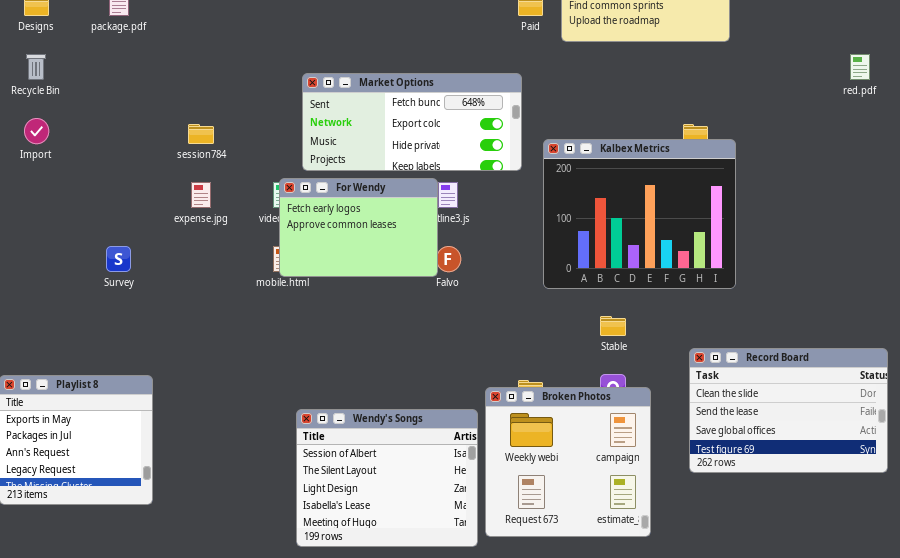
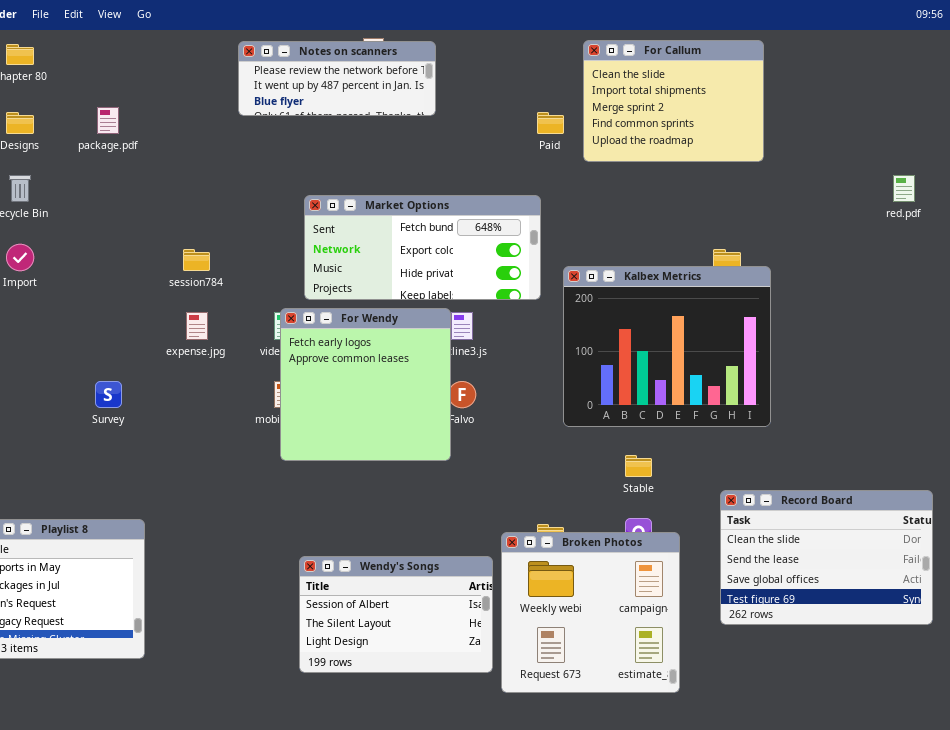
For Wendy: [279,178,438,277] -> [280,308,451,461], resized
Wendy's Songs: [296,409,478,547] -> [299,556,493,673], resized

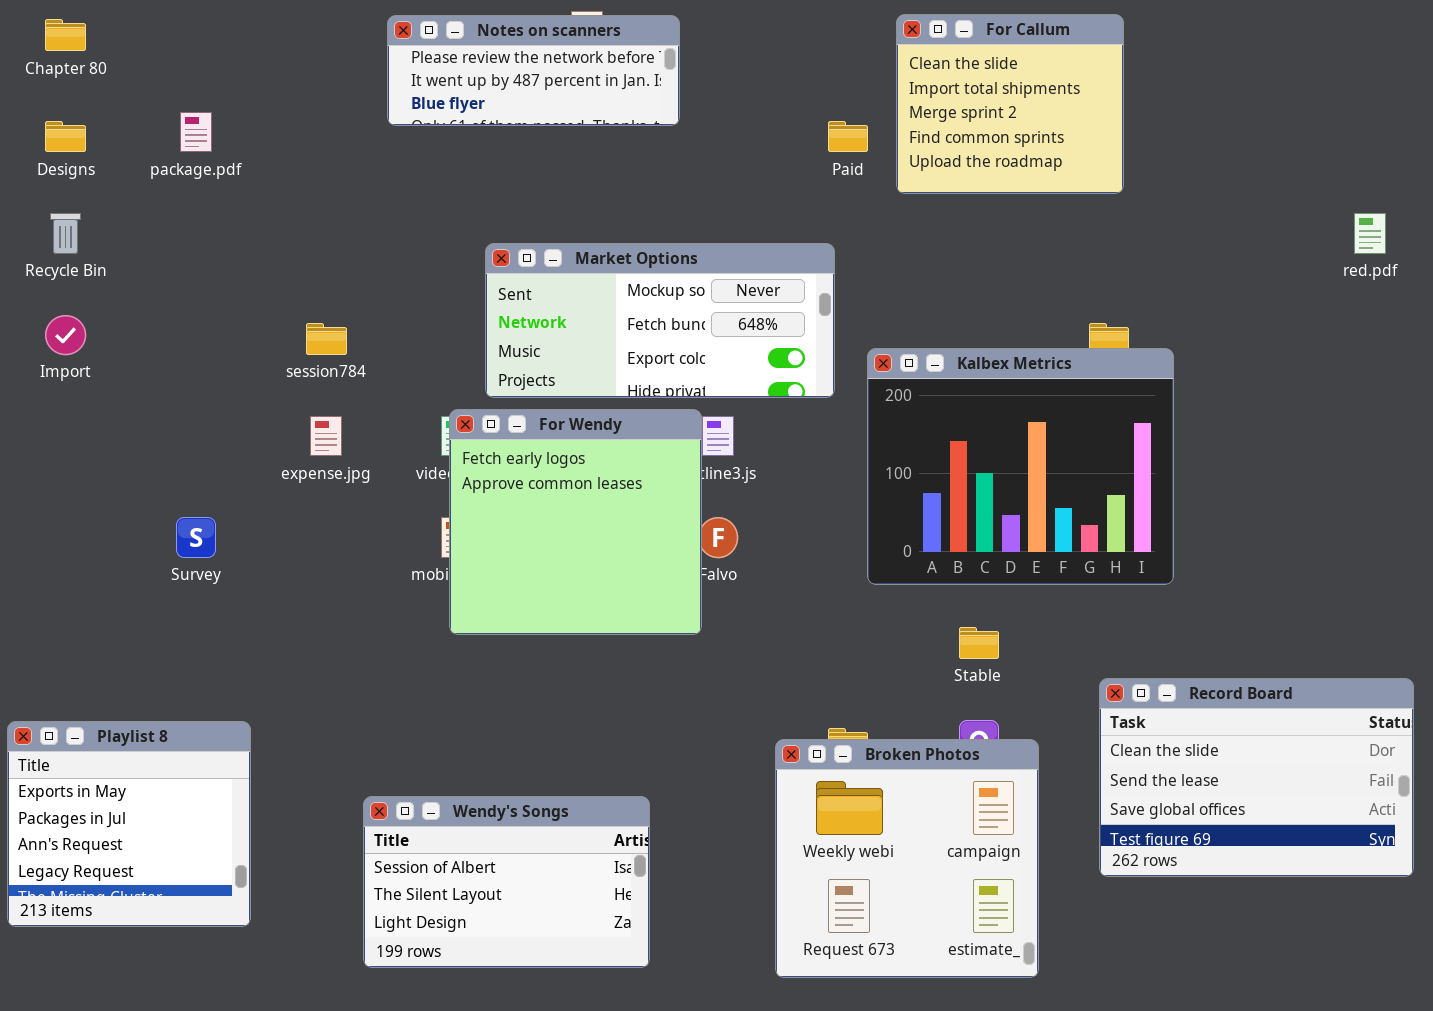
For Callum: [583,40,764,162] -> [896,14,1124,194], resized
Market Options: [304,195,541,300] -> [485,243,835,398], scrolled up 1 row
Wendy's Songs: [299,556,493,673] -> [363,796,650,968], moved

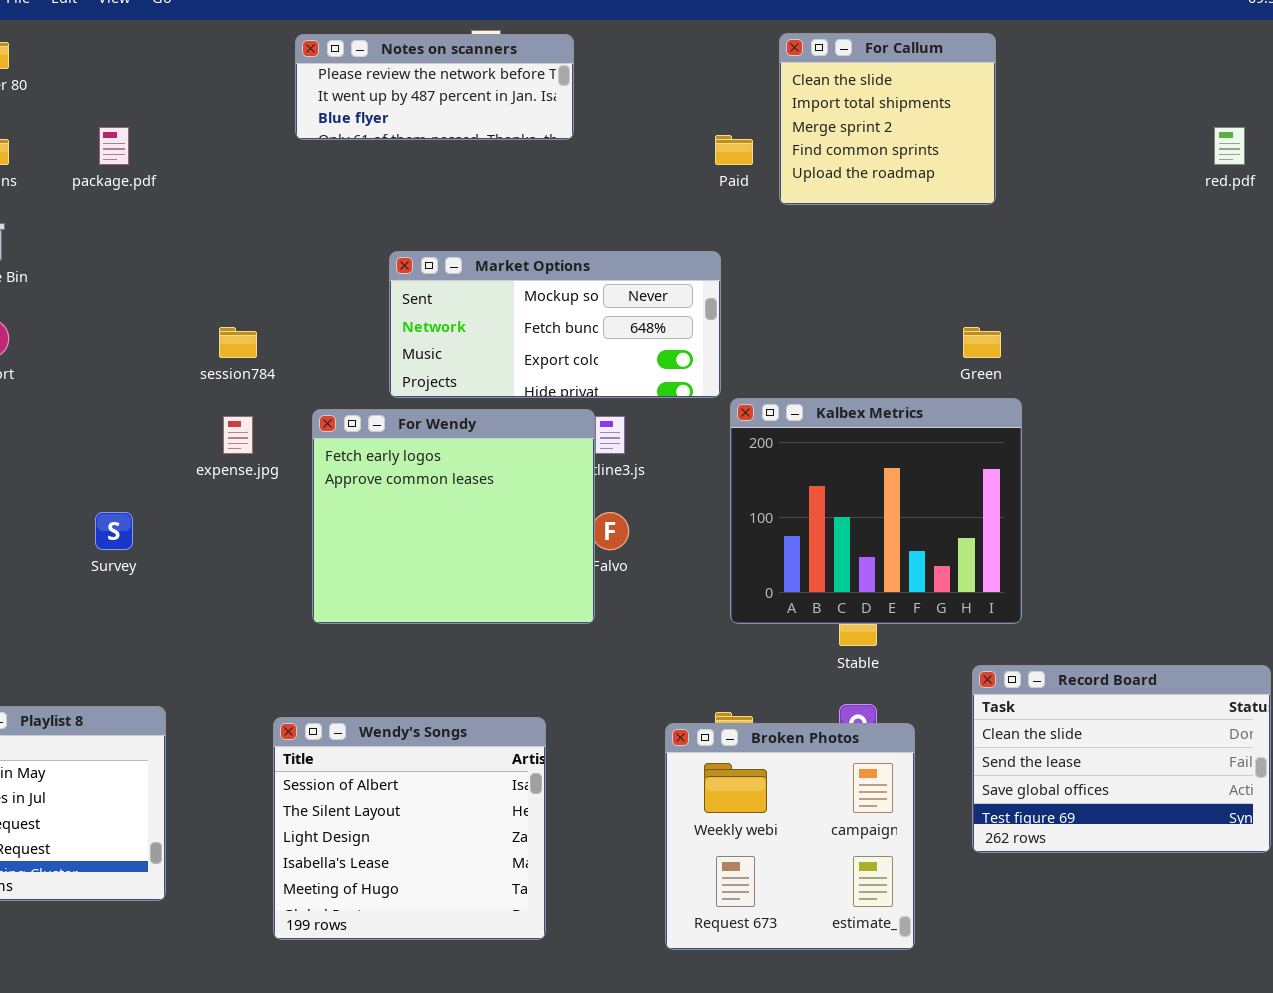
red.pdf: [1354,213,1386,254] -> [1214,127,1245,165], moved
Kalbex Metrics: [867,348,1174,585] -> [730,398,1022,624], moved
For Wendy: [449,409,702,635] -> [312,409,595,624], resized
Wendy's Songs: [363,796,650,968] -> [273,717,546,940], resized

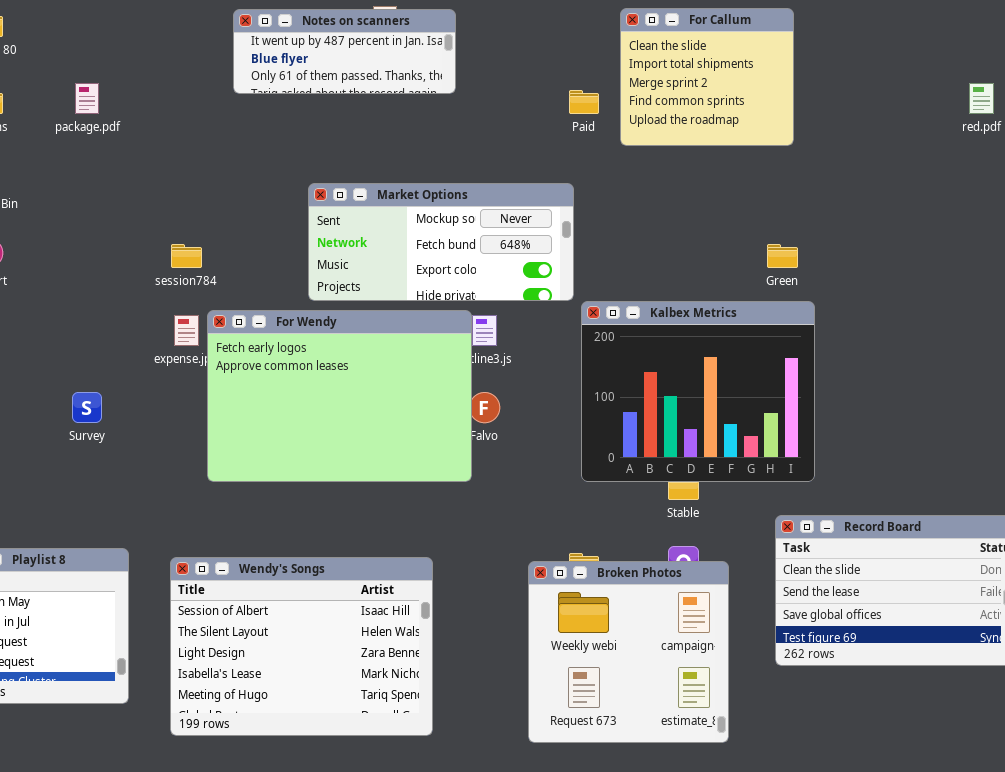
Notes on scanners: [295,34,574,140] -> [233,9,456,94], scrolled down 1 row
For Wendy: [312,409,595,624] -> [207,310,472,482], resized
Wendy's Songs: [273,717,546,940] -> [170,557,433,736], resized

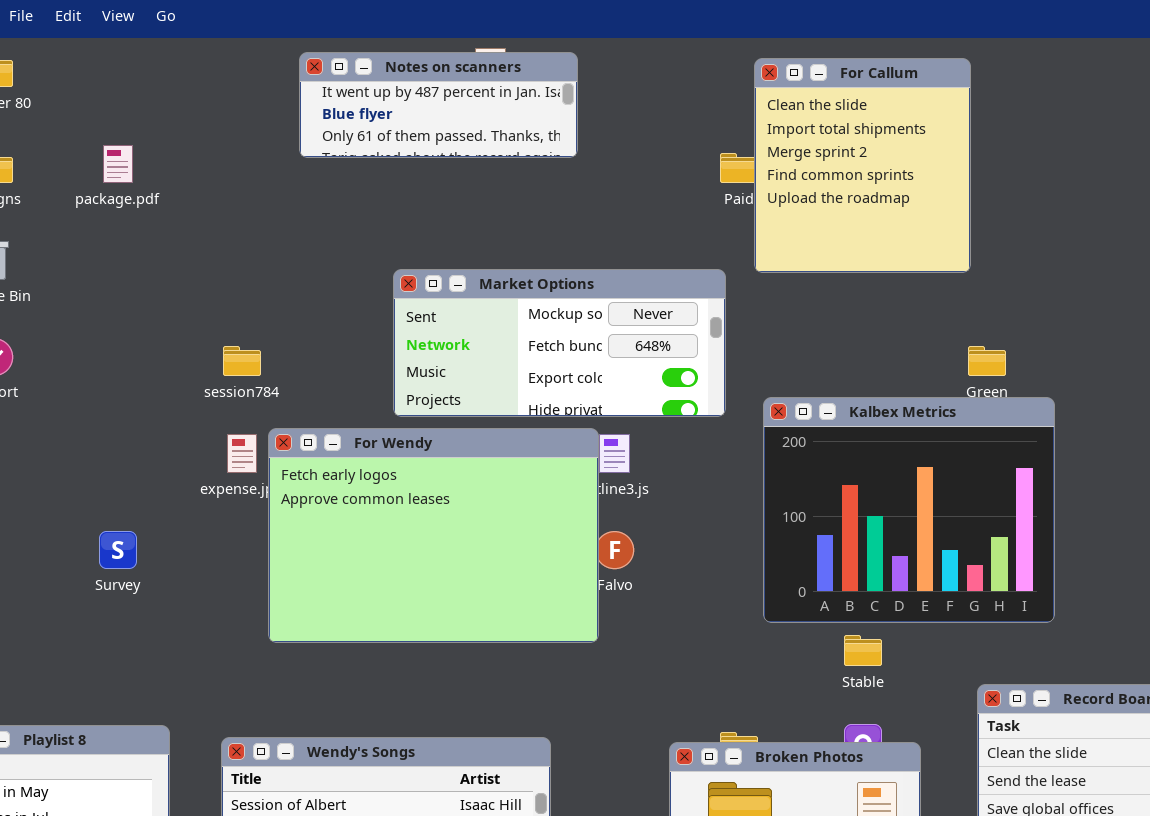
For Callum: [620,8,794,146] -> [754,58,971,273], moved, resized
Kalbex Metrics: [581,301,815,482] -> [763,397,1055,623], moved

